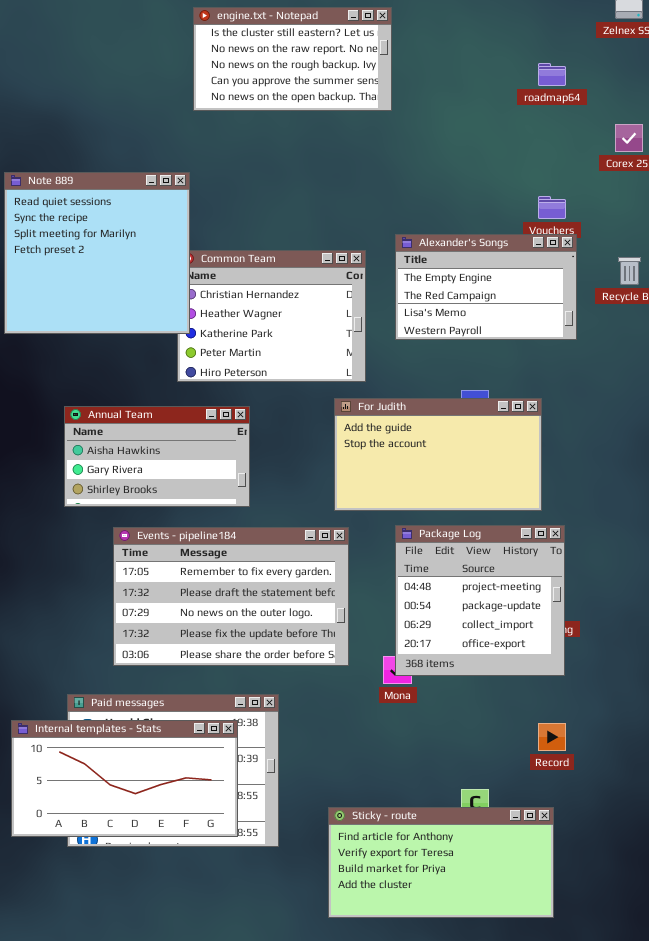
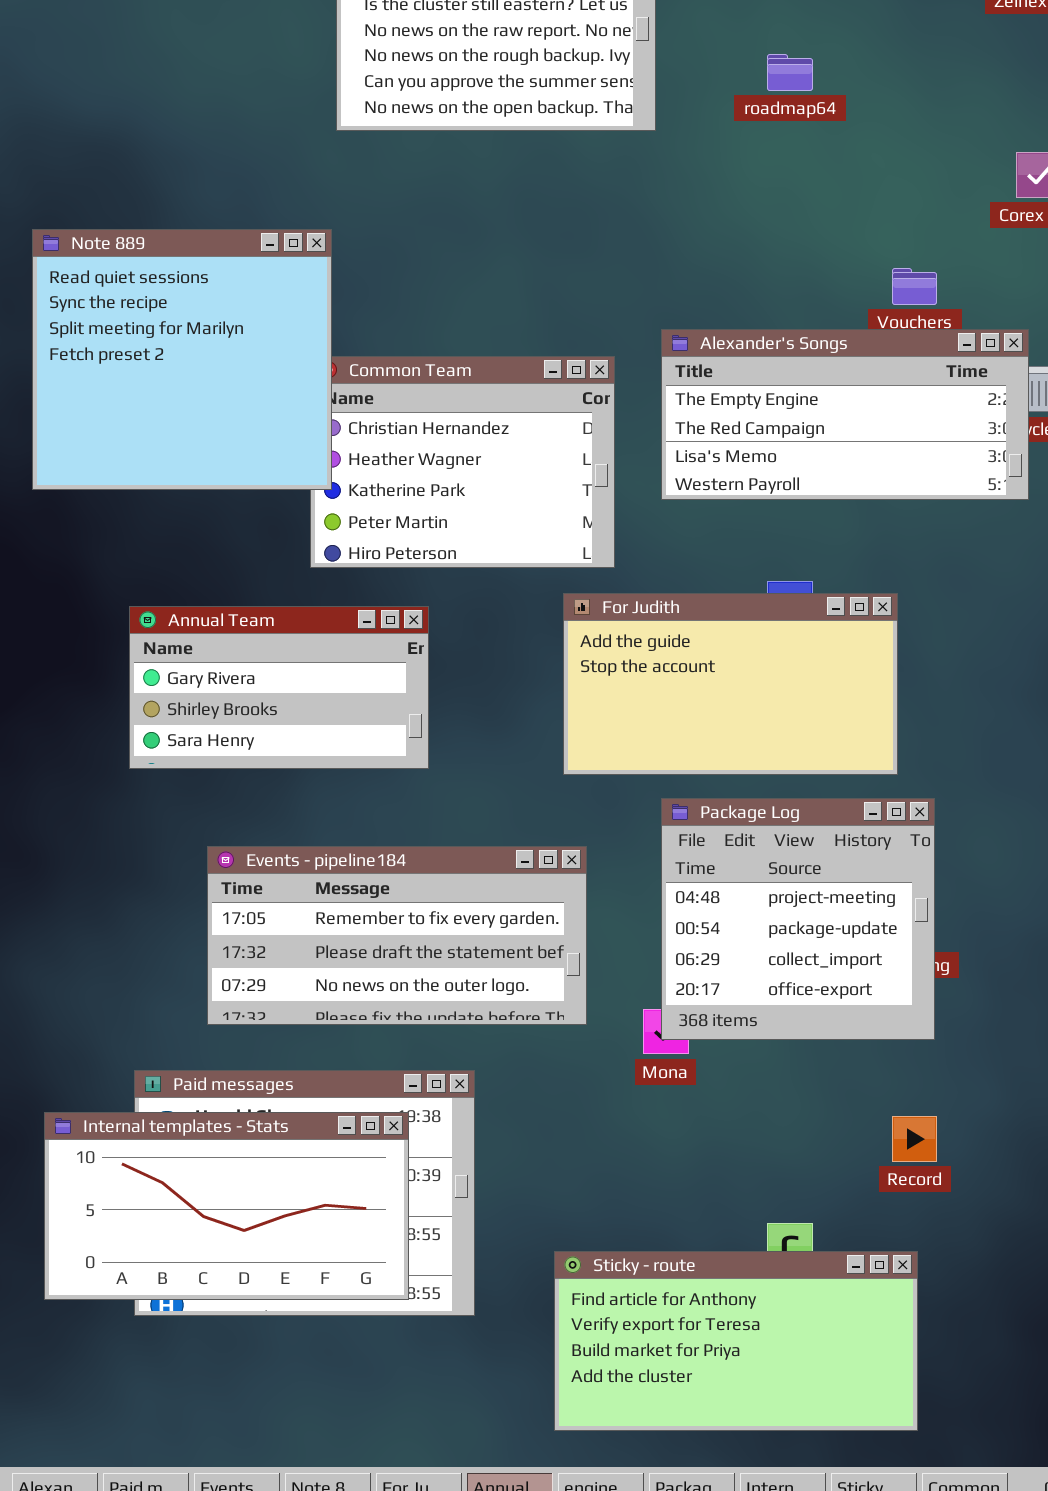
roadmap64: [538,63,566,86] -> [767,54,813,91], moved
Alexander's Songs: [395,234,577,340] -> [661,329,1029,500], resized
Annual Team: [64,406,250,507] -> [129,606,429,769], scrolled down 1 row
Events - pipeline184: [113,527,349,666] -> [207,846,587,1025], resized

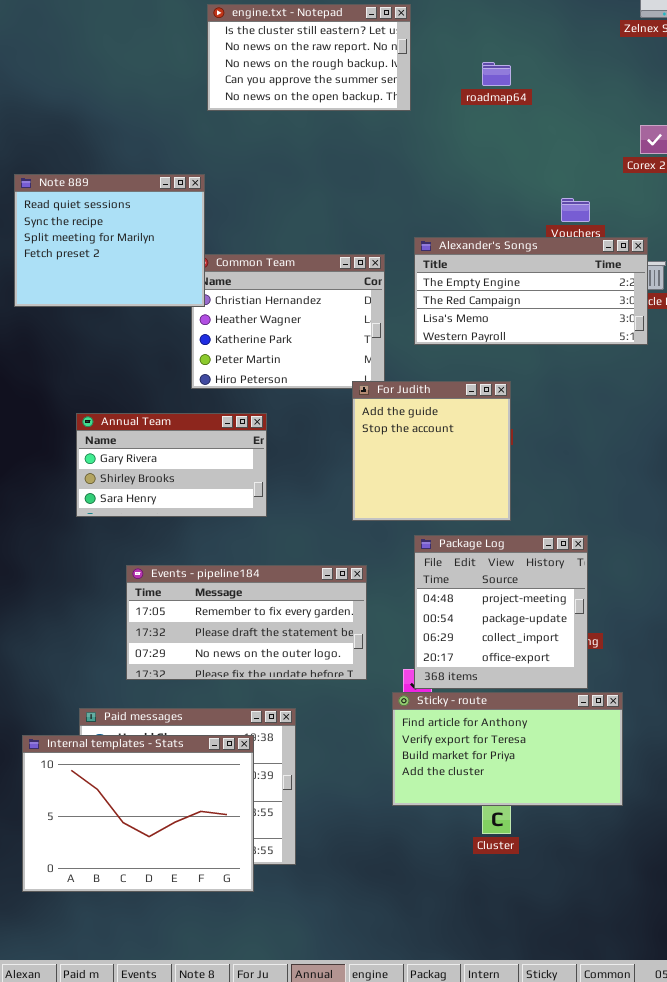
Note 889: [32,229,332,490] -> [14,174,205,307], resized
For Judith: [563,593,898,775] -> [352,381,511,521], resized
Internal templates - Stats: [44,1112,409,1300] -> [22,735,254,892], resized
Sticky - route: [554,1251,918,1431] -> [392,692,623,806], moved

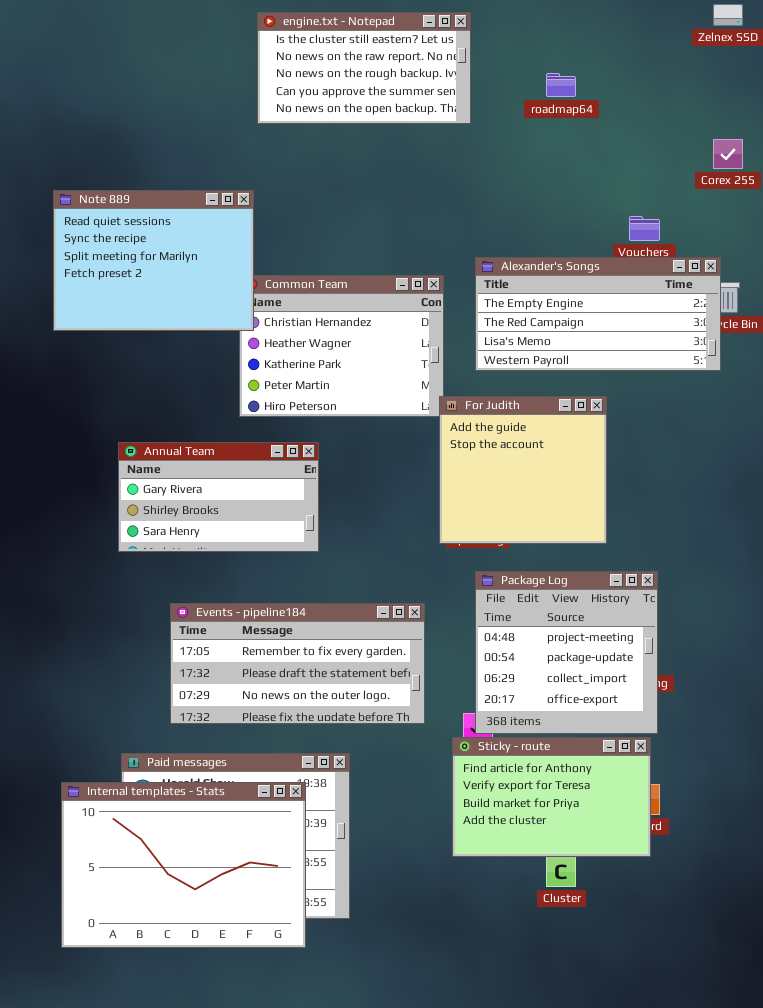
For Judith: [352,381,511,521] -> [439,396,607,544], moved
Sticky - route: [392,692,623,806] -> [452,737,651,857], resized

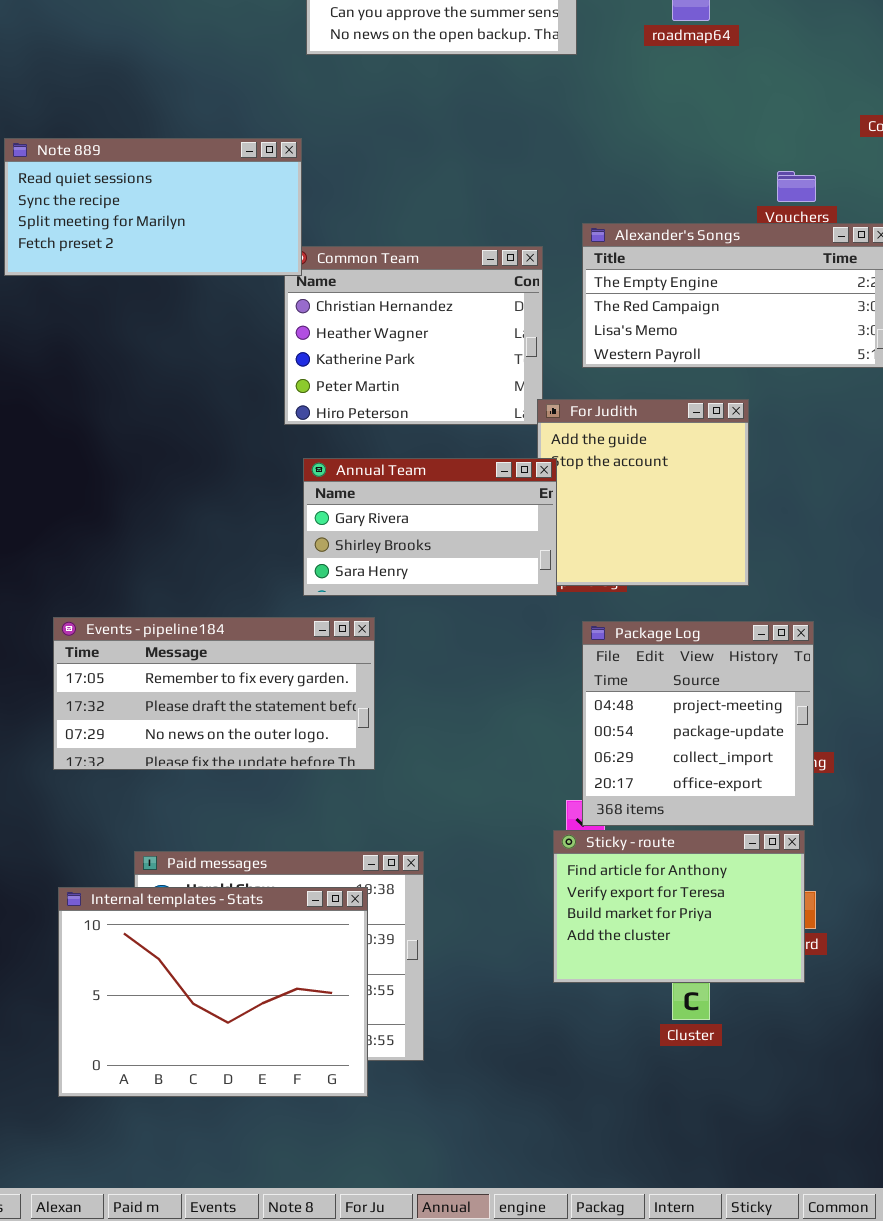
Note 889: [53,190,254,331] -> [4,138,302,276], resized
Annual Team: [118,442,319,552] -> [303,458,557,596], moved
Events - pipeline184: [170,603,425,724] -> [53,617,375,770], moved

